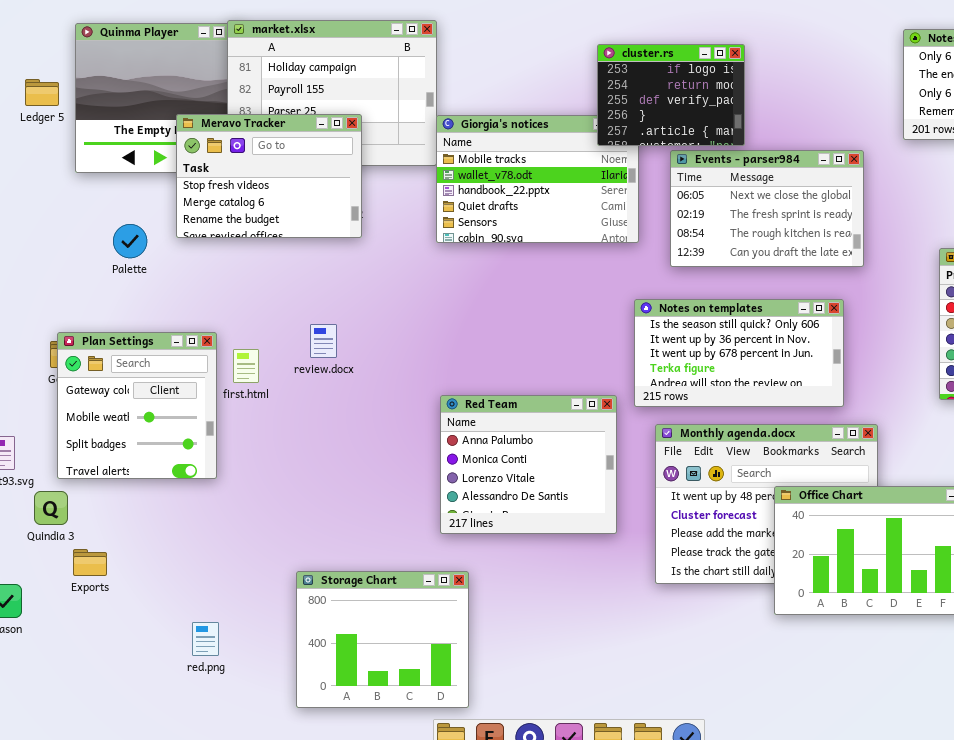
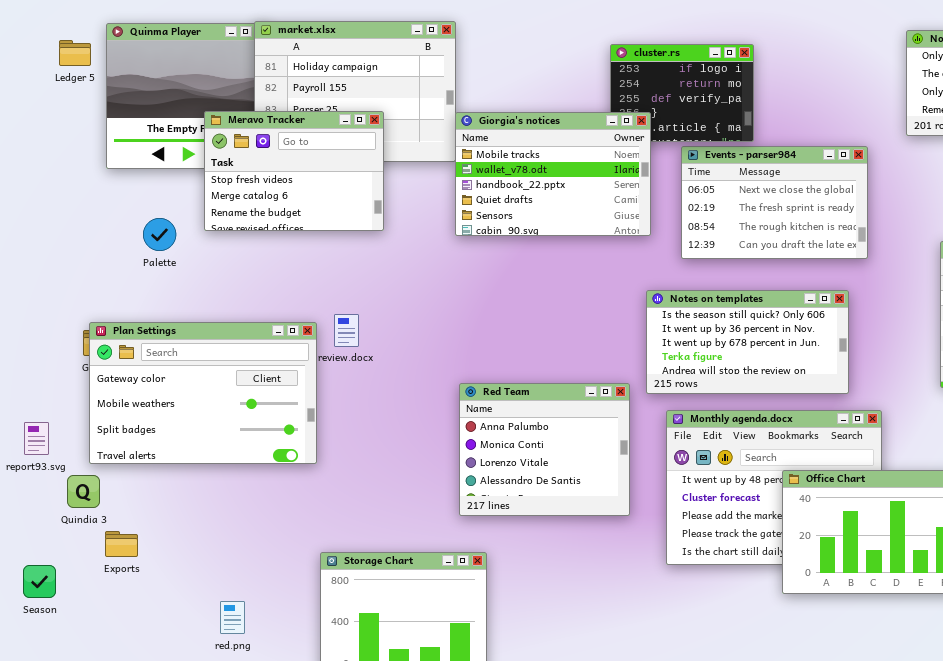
Ledger 5: [25,79,59,106] -> [59,40,91,66], moved
Giorgia's notices: [436,115,639,243] -> [455,112,651,236], raised
Plan Settings: [57,332,217,479] -> [89,322,317,464], resized

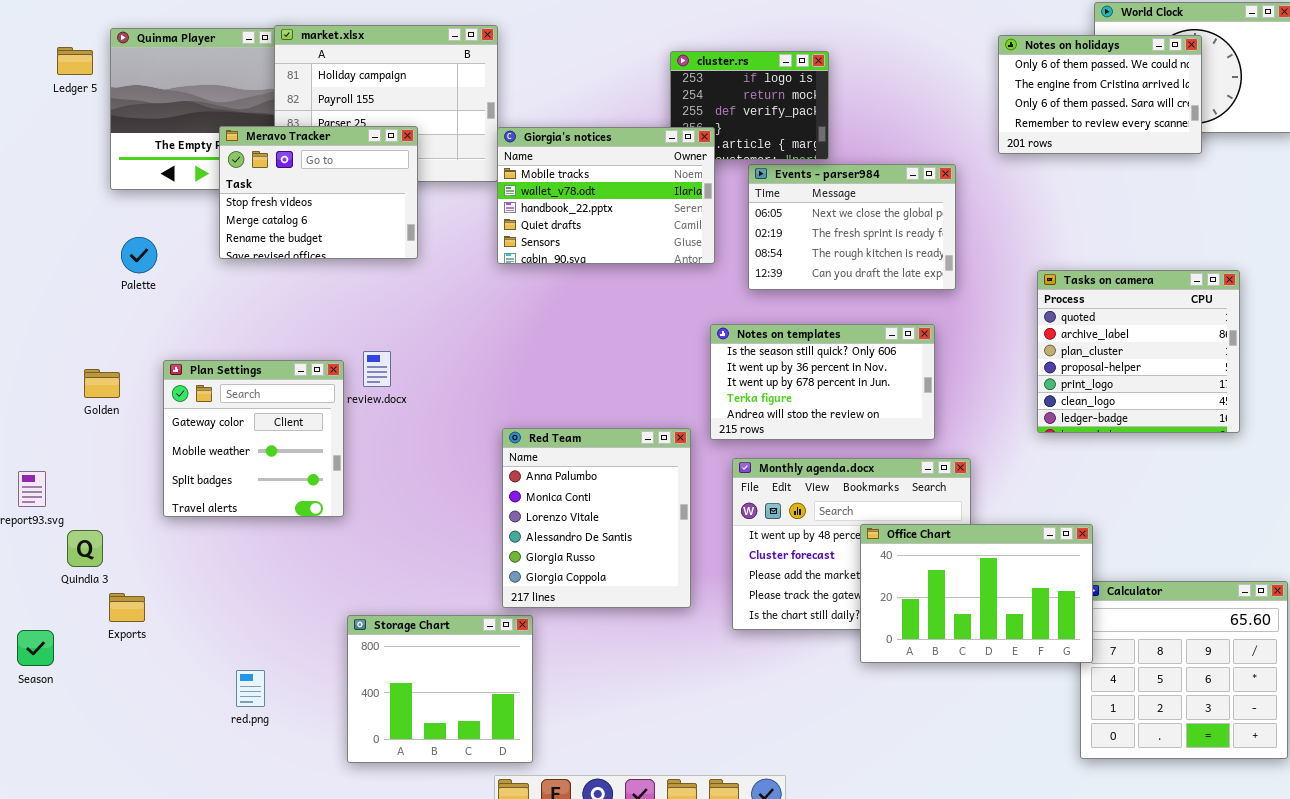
Palette: [143,218,176,251] -> [121,237,157,273], moved
Plan Settings: [89,322,317,464] -> [163,360,344,517], resized
Red Team: [459,383,630,516] -> [502,428,691,608], resized

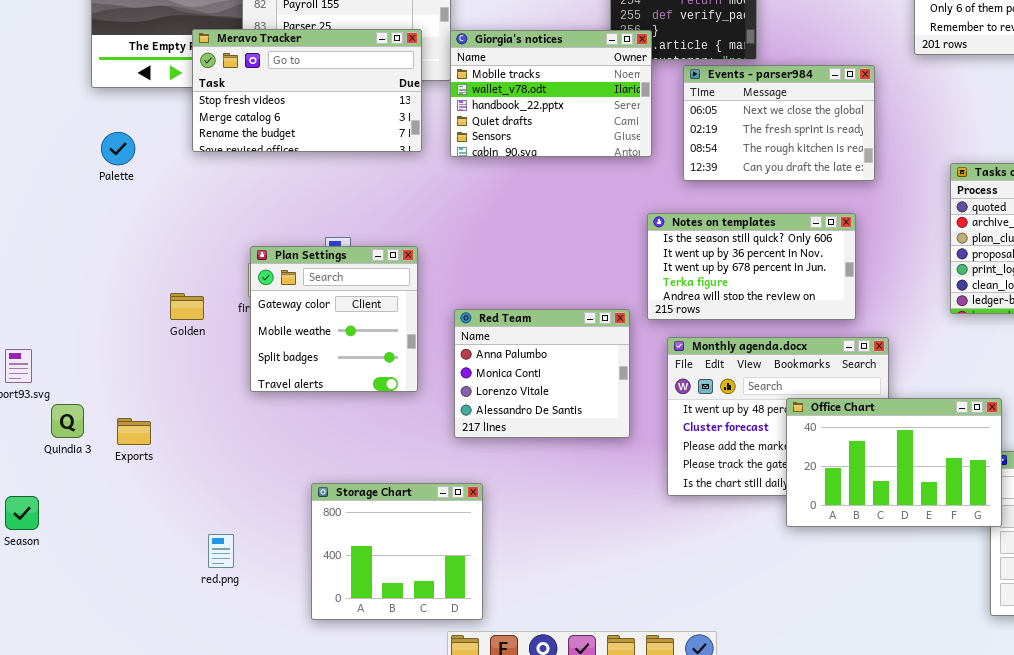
Meravo Tracker: [219,126,418,259] -> [192,29,422,152], resized
Plan Settings: [163,360,344,517] -> [250,246,418,392], moved
Golden: [84,369,120,398] -> [170,293,204,320], moved
Red Team: [502,428,691,608] -> [454,309,630,438], resized
Exports: [109,593,145,622] -> [117,418,151,445], moved

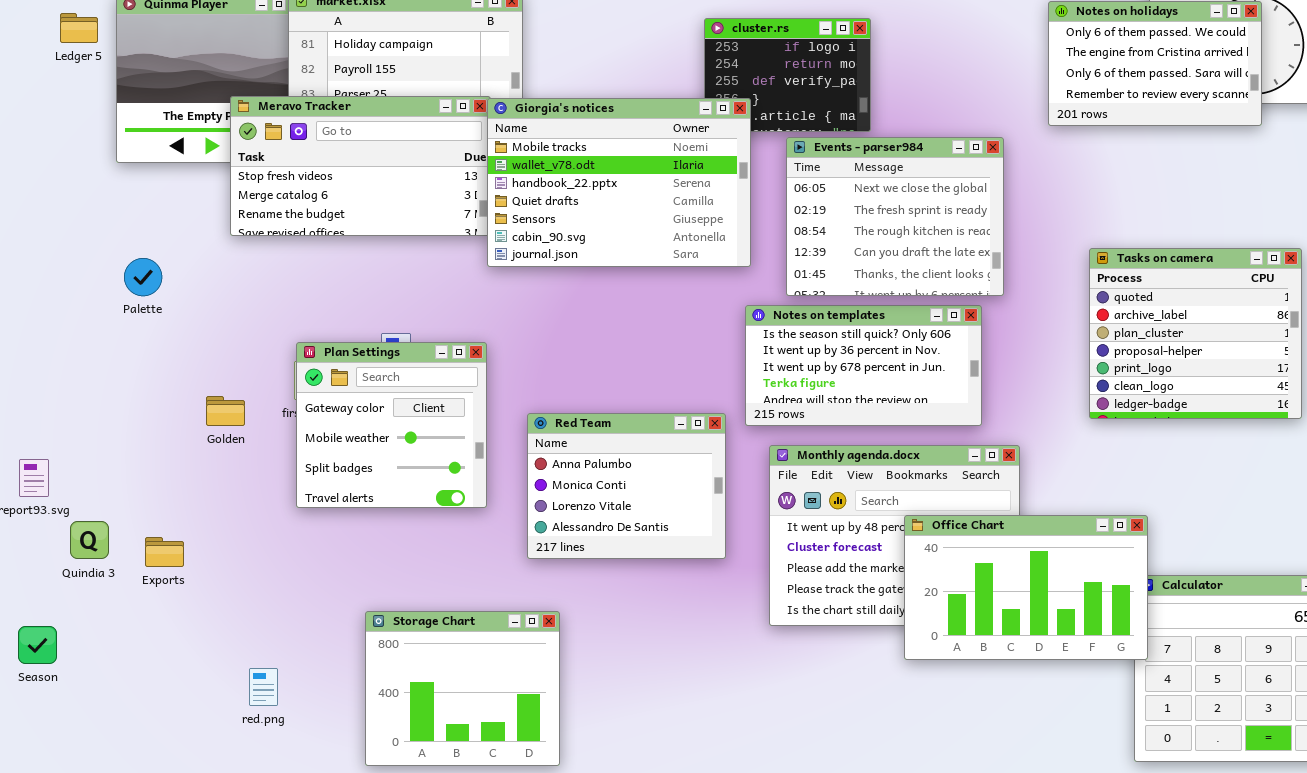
Giorgia's notices: [450,30,652,157] -> [487,98,751,267], resized
Events - parser984: [683,65,875,181] -> [786,137,1004,296], resized
Palette: [101,132,135,165] -> [124,258,162,296], moved

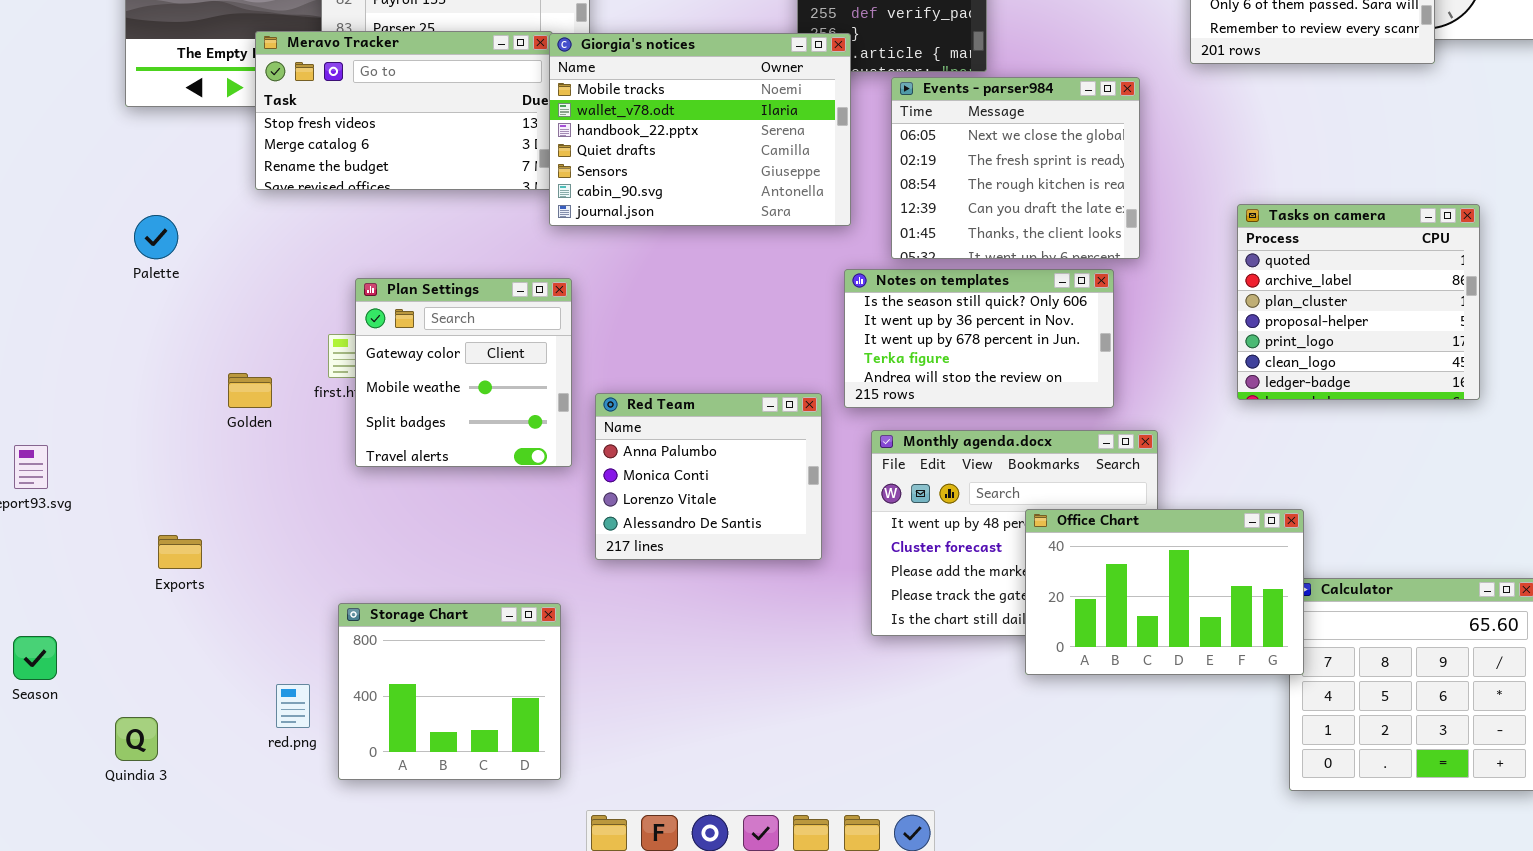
Plan Settings: [296,342,487,508] -> [355,278,572,467], moved
Quindia 3: [70,521,109,559] -> [115,717,158,761], moved
Storage Chart: [365,611,560,766] -> [338,603,561,780], moved

